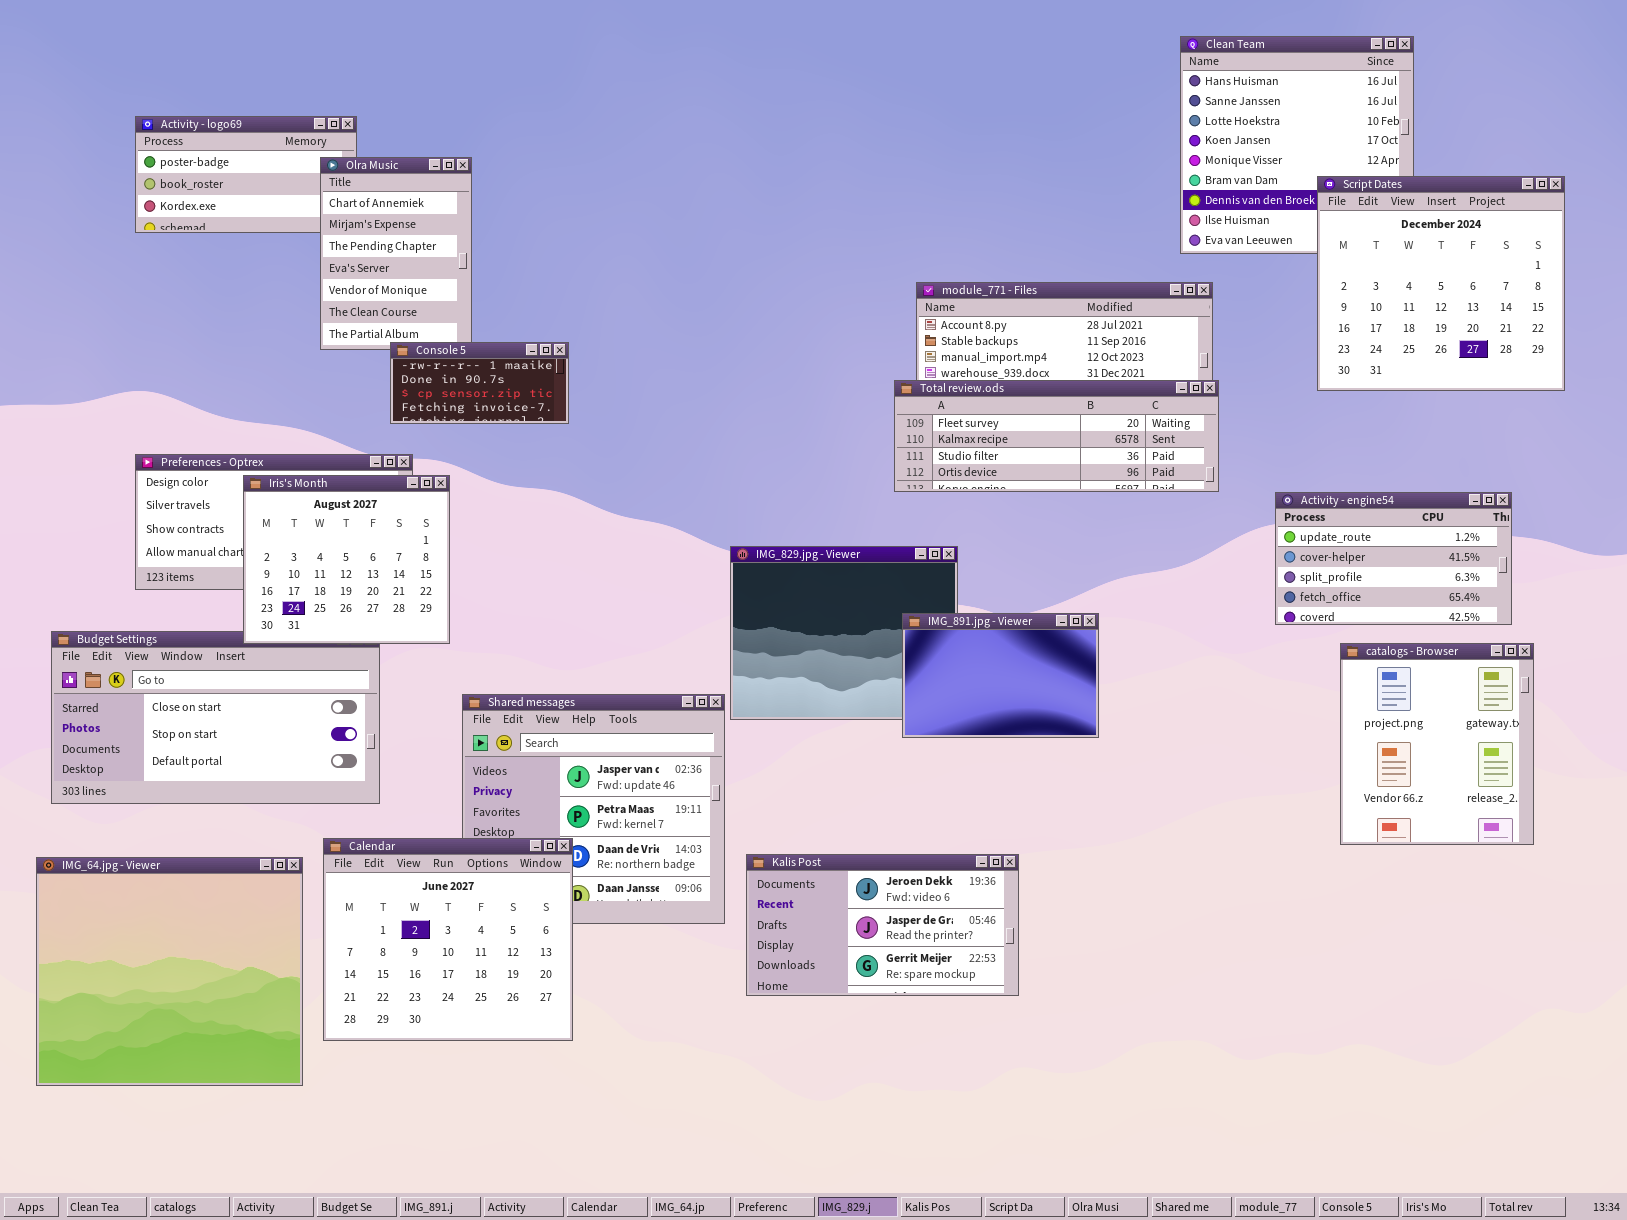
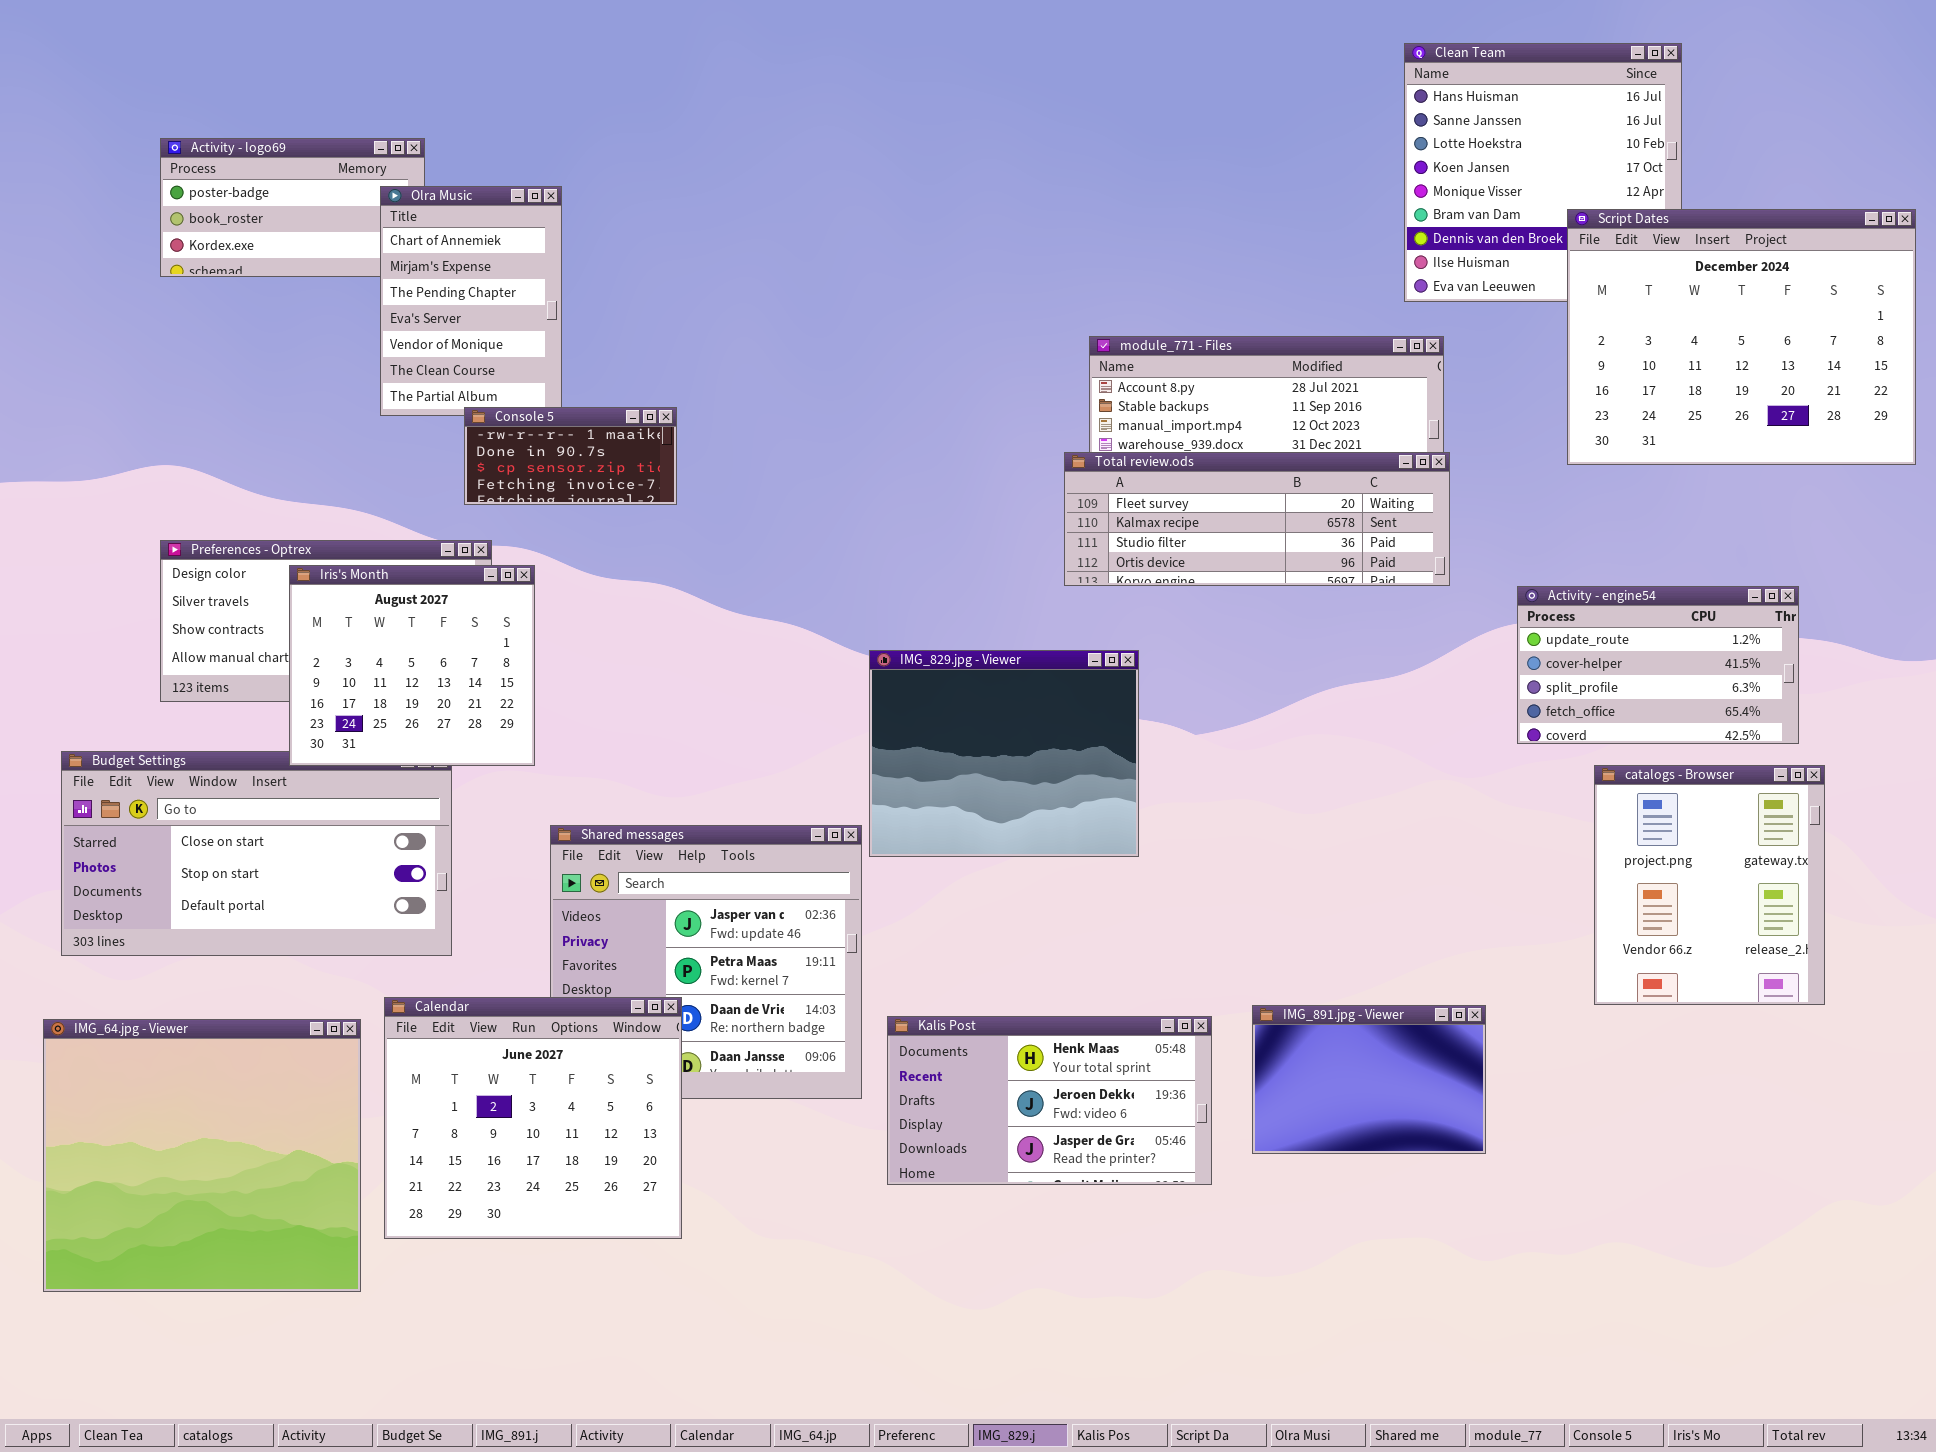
Script Dates: [1317,176,1565,391] -> [1567,209,1916,465], resized
IMG_891.jpg - Viewer: [902,613,1099,738] -> [1252,1005,1486,1154], moved
Kalis Post: [746,854,1019,996] -> [887,1016,1212,1185], scrolled up 1 row

